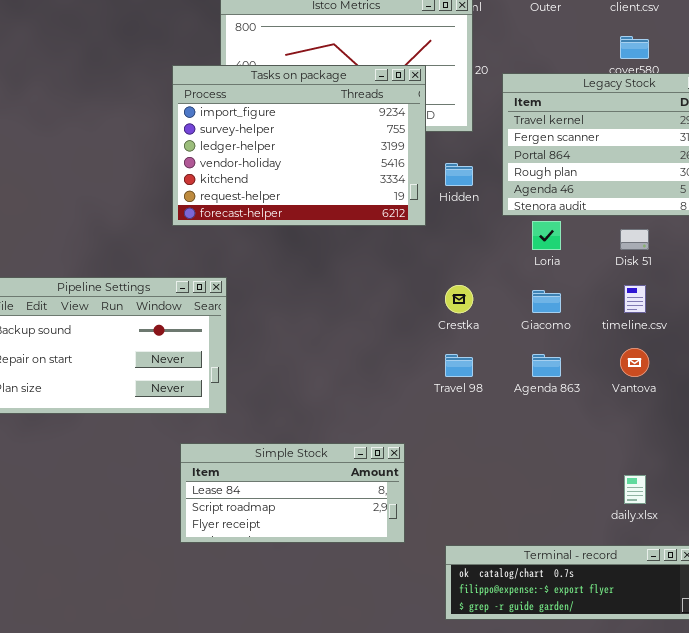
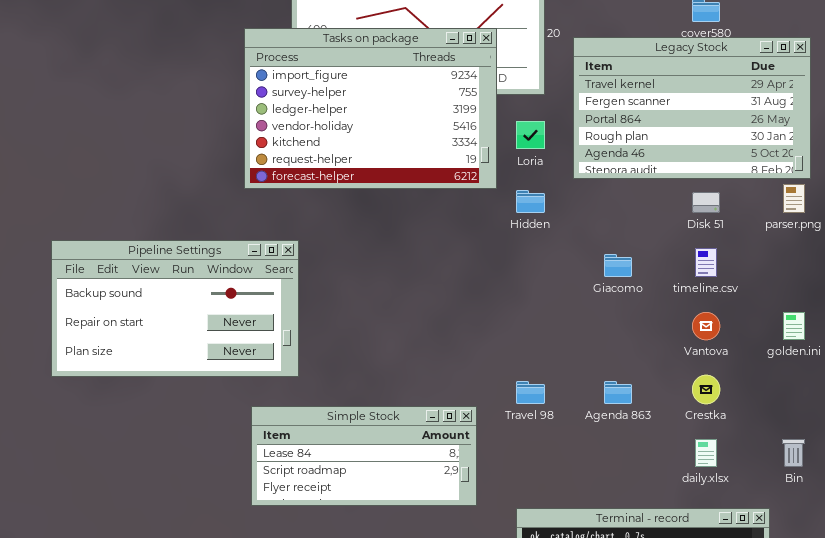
Hidden: [445,163,473,186] -> [516,190,545,213], moved
Loria: [532,221,561,250] -> [516,121,545,149], moved
Crestka: [445,285,473,313] -> [692,375,720,404], moved
Travel 98: [445,354,473,377] -> [516,381,545,404], moved
Agenda 863: [532,354,561,377] -> [604,381,632,404], moved

